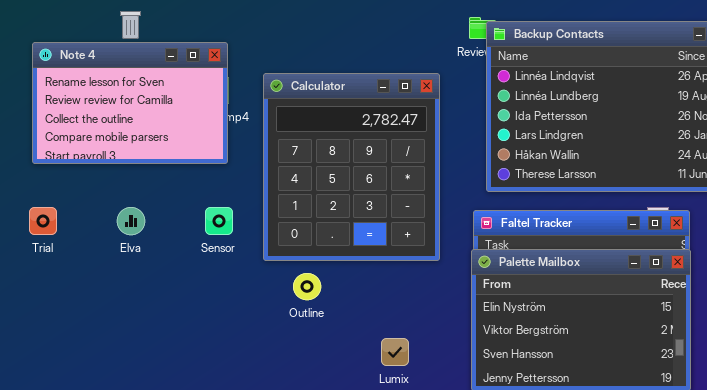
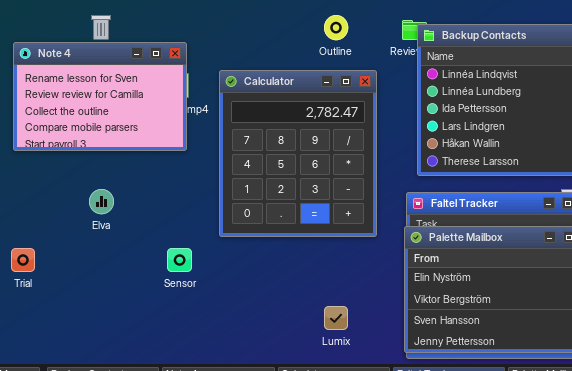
Trial: [29,207,57,235] -> [11,248,35,272], moved
Sensor: [205,207,233,235] -> [167,248,192,272], moved
Outline: [293,273,321,300] -> [324,15,348,40], moved

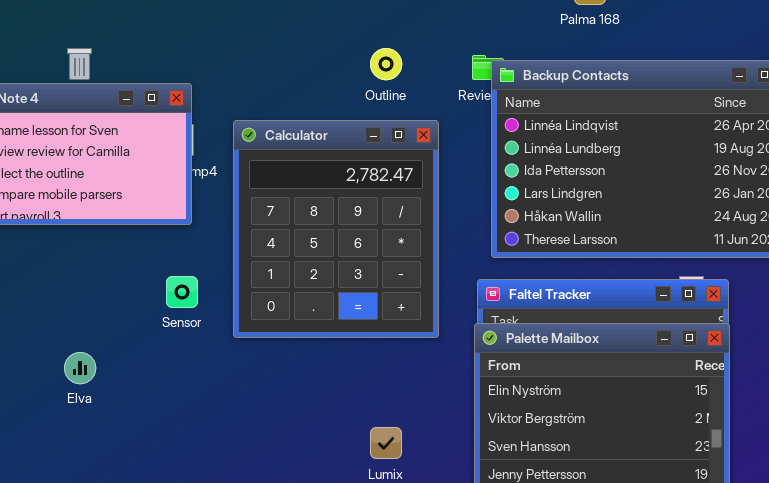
Elva: [89,189,114,214] -> [64,352,96,384], moved
Sensor: [167,248,192,272] -> [166,276,198,308], moved

